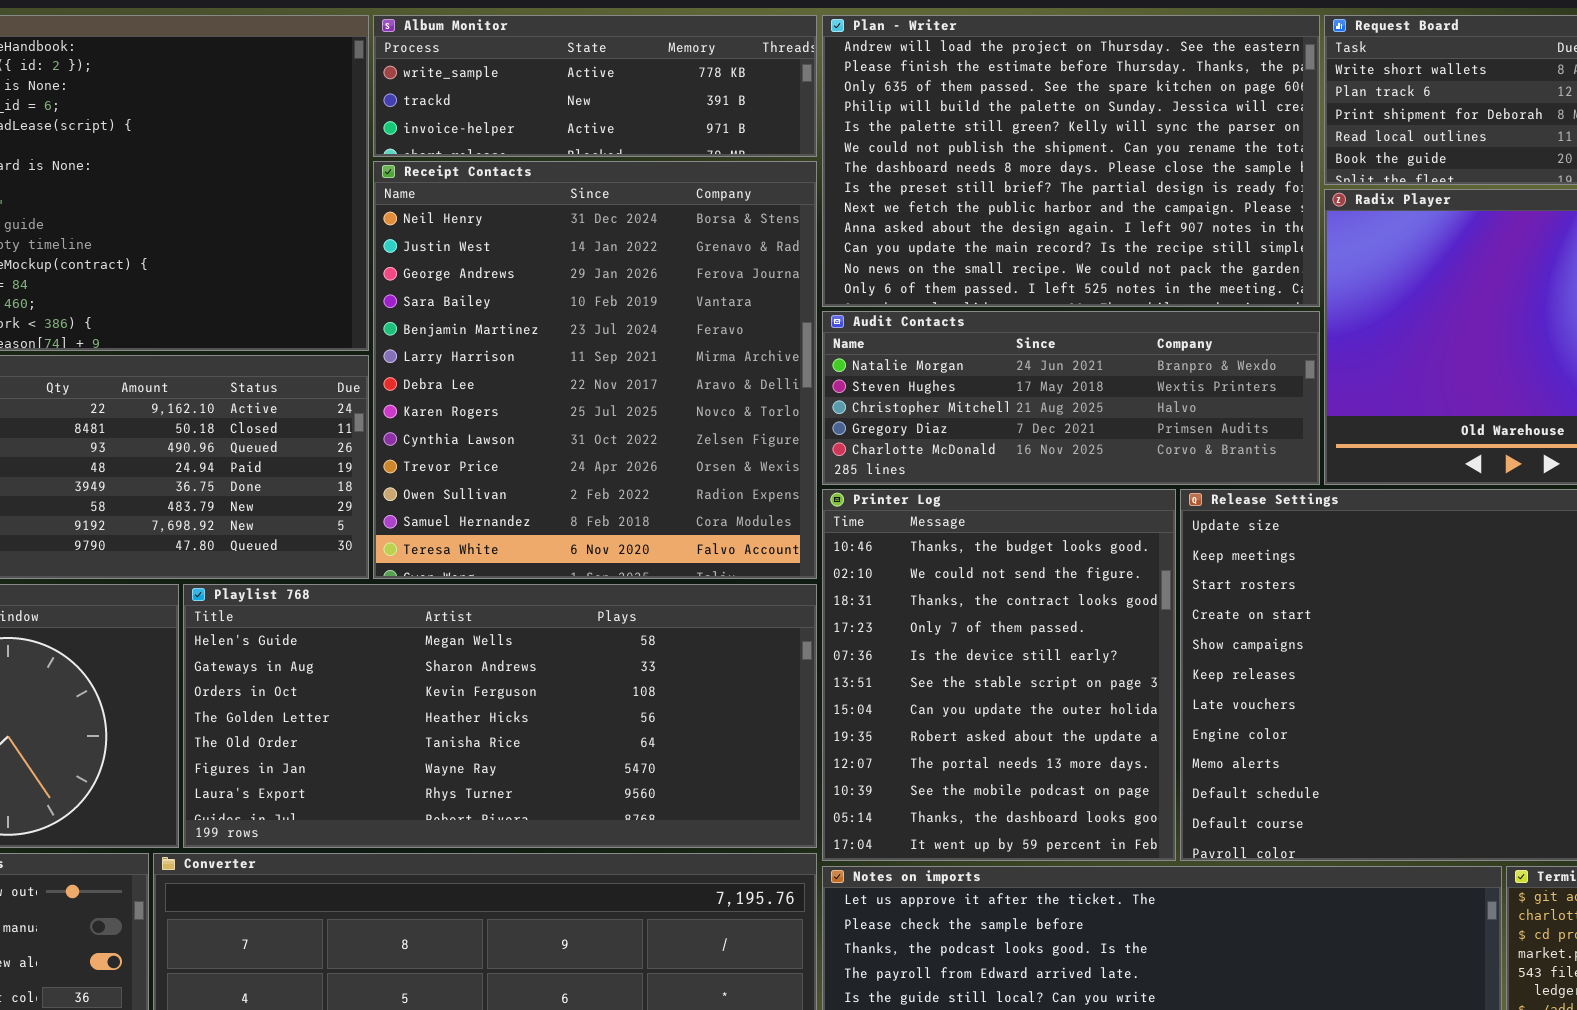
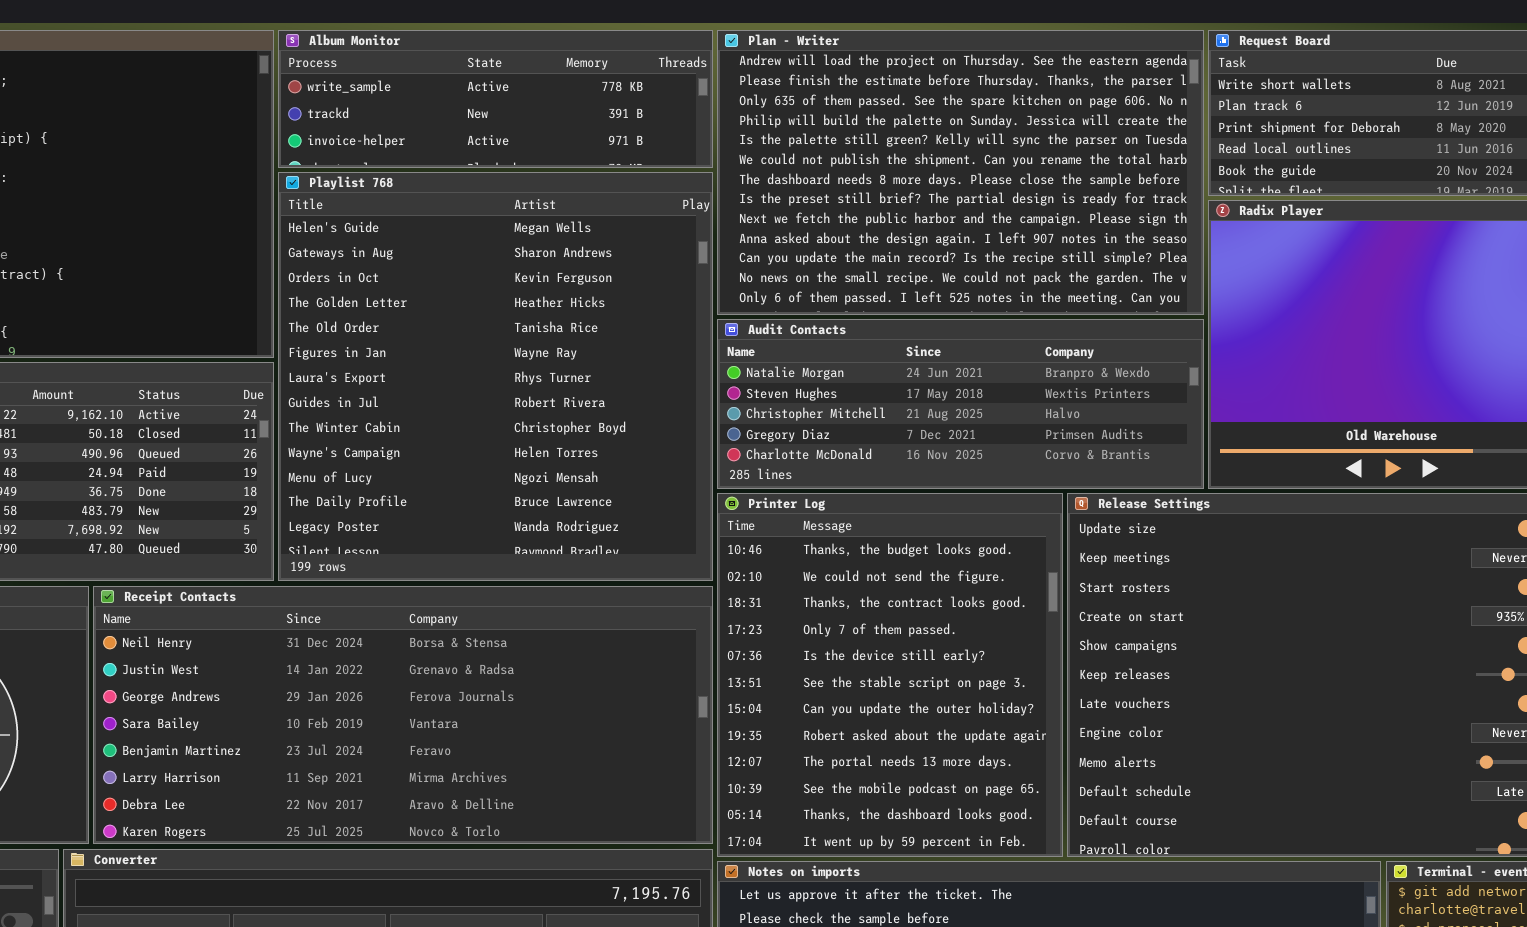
Receipt Contacts: [373,161,817,579] -> [93,586,713,844], moved, resized
Playlist 768: [183,584,817,848] -> [278,172,713,581], moved, resized

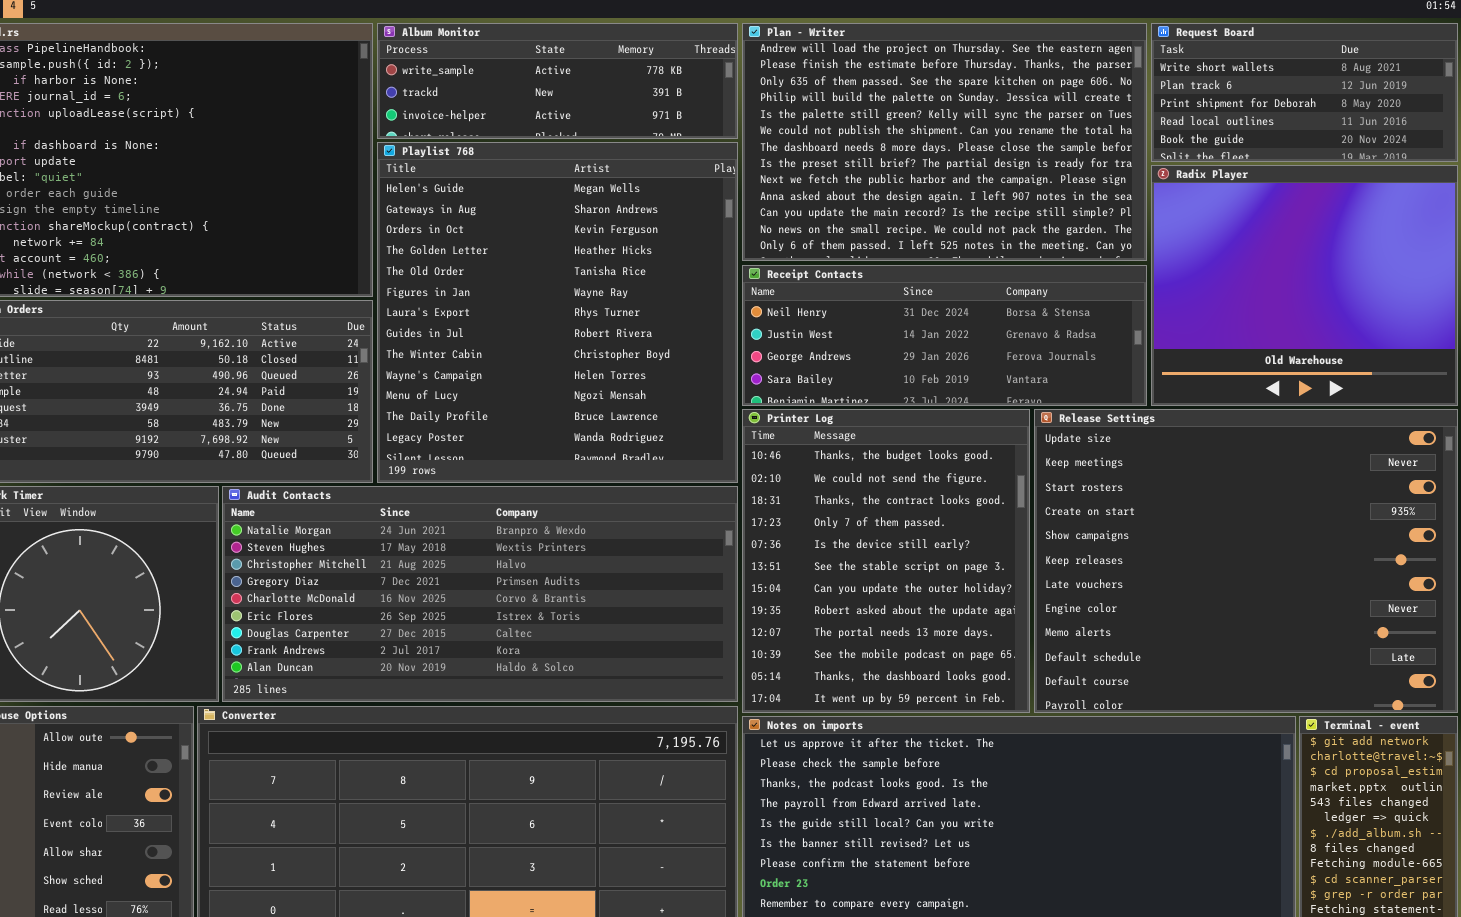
Audit Contacts: [717,319,1204,489] -> [222,486,738,702], moved, resized
Receipt Contacts: [93,586,713,844] -> [742,265,1147,406], moved, resized

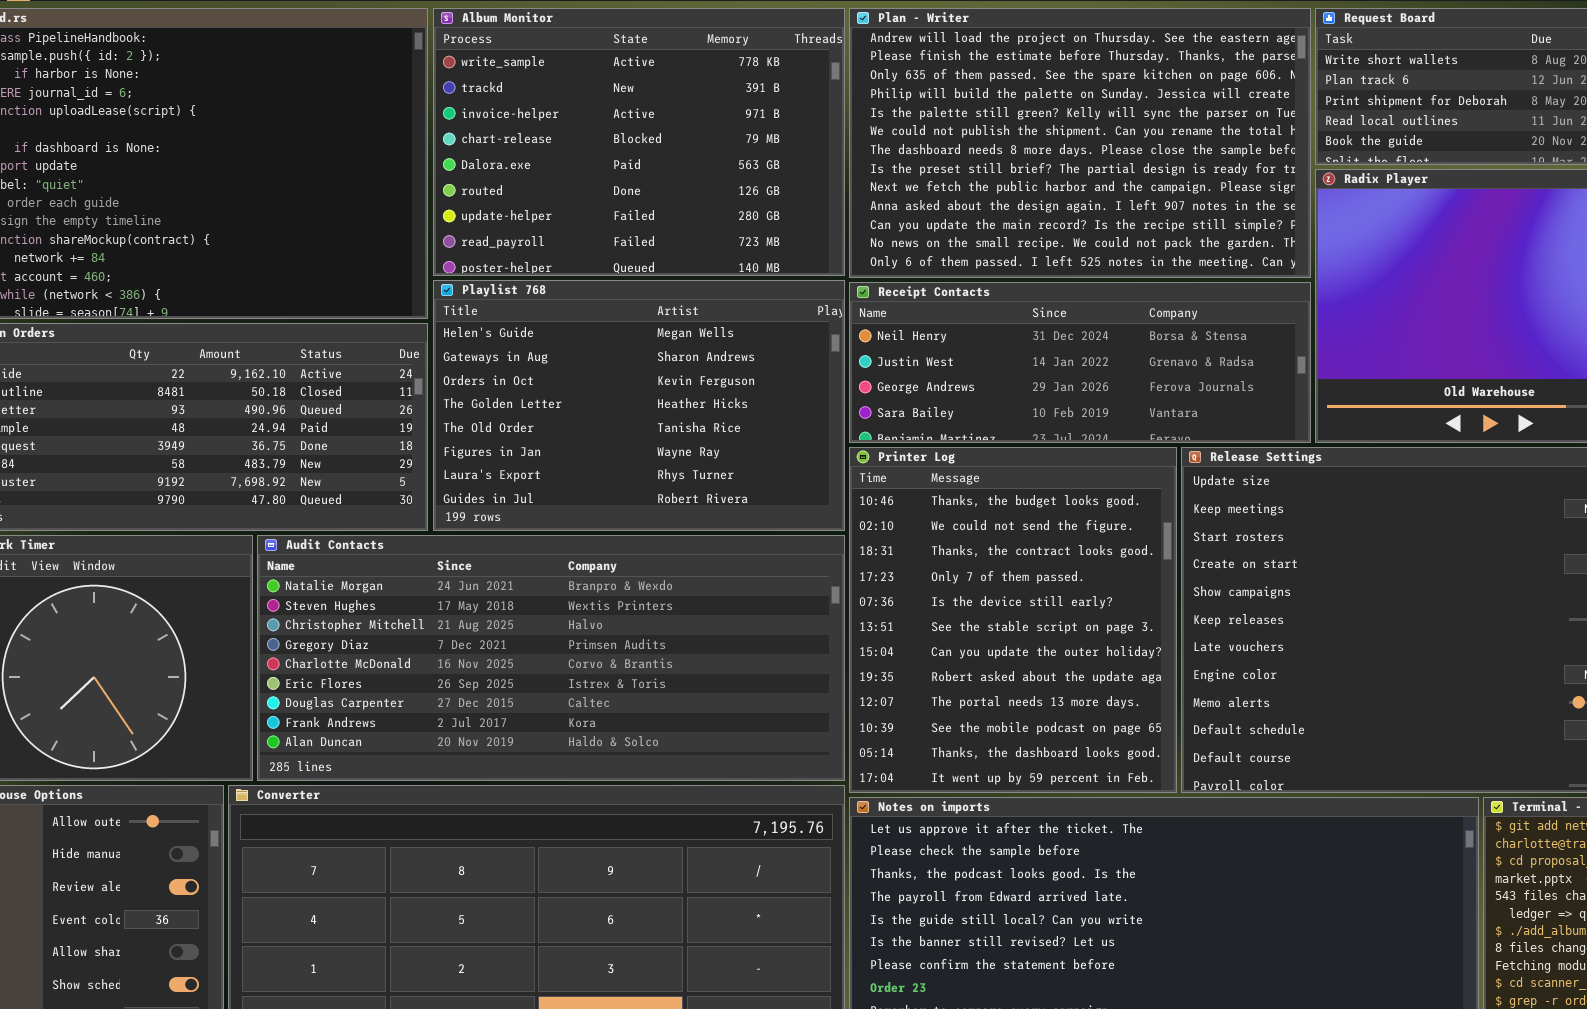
Album Monitor: [377,23,738,139] -> [433,8,845,276], resized
Playlist 768: [377,142,738,483] -> [433,280,845,531], resized

